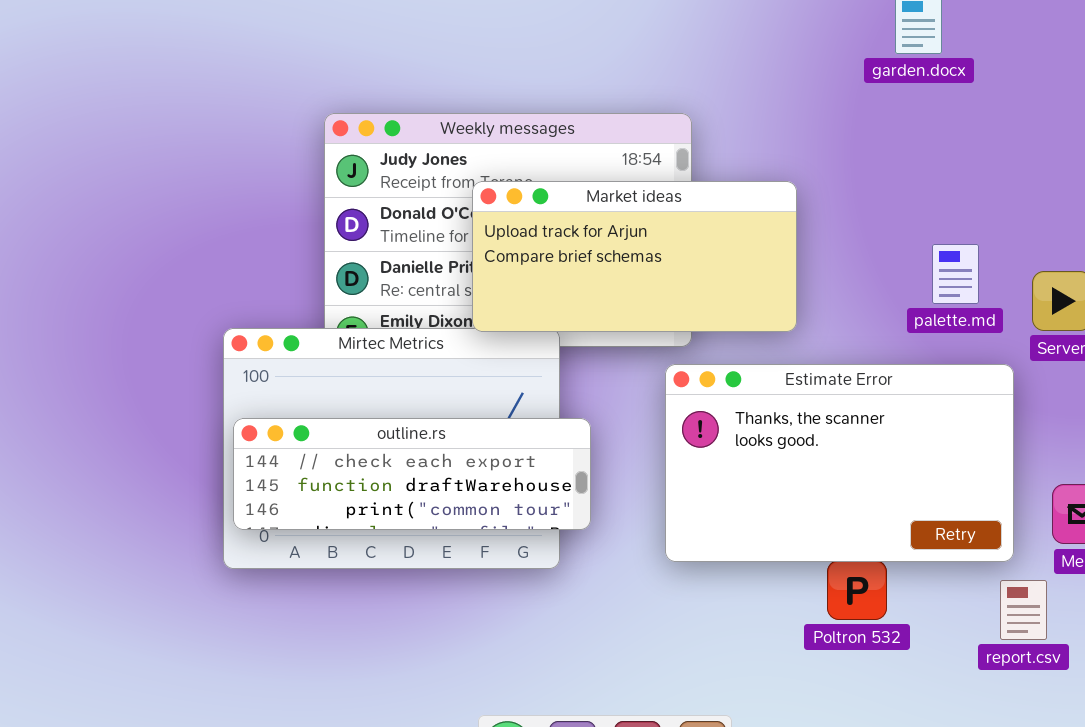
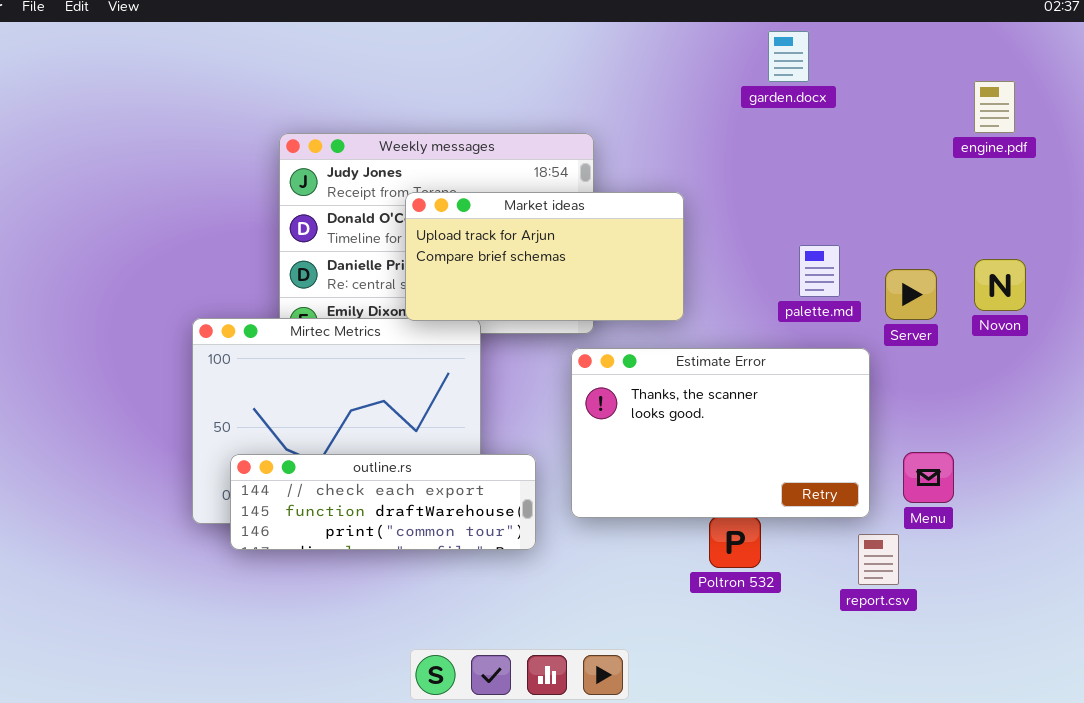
outline.rs: [233,418,591,530] -> [230,454,536,550], moved

